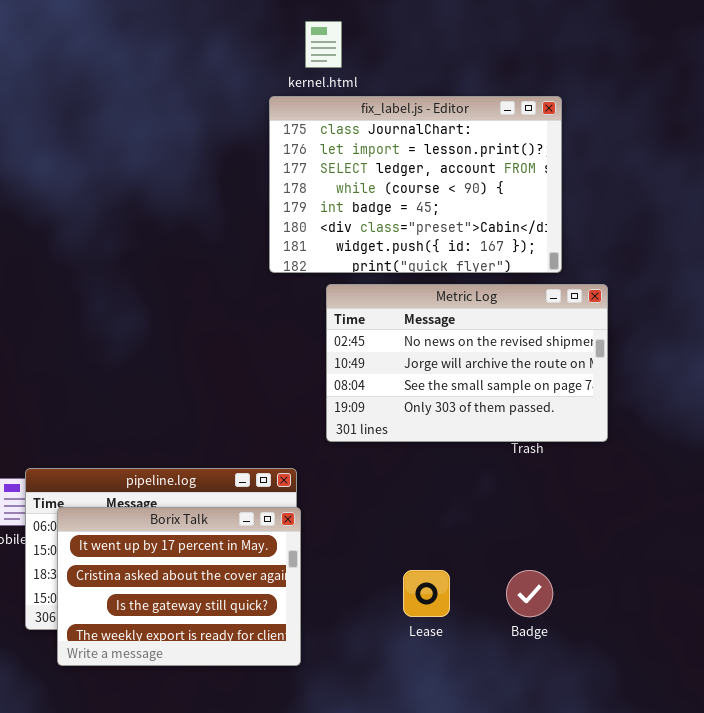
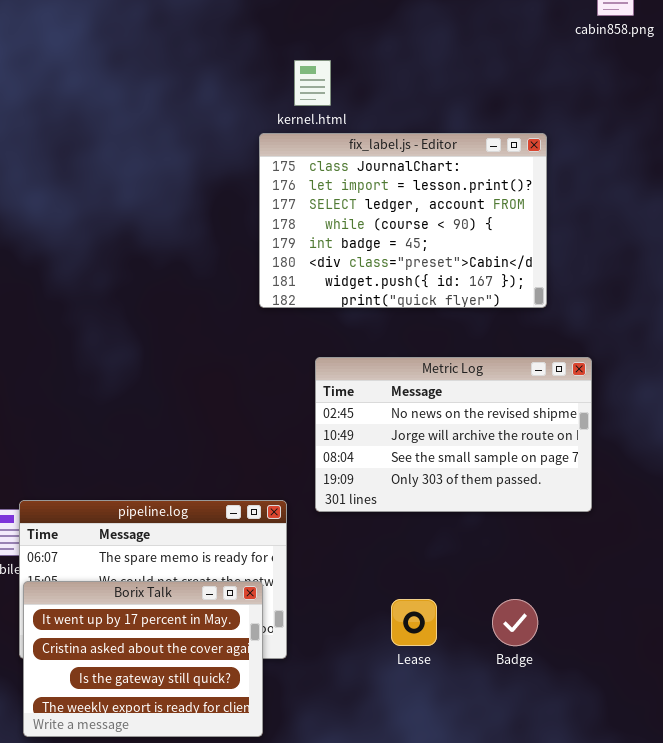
Metric Log: [326,284,608,442] -> [315,357,592,512], moved
Borix Talk: [57,507,301,666] -> [23,581,263,737], moved

